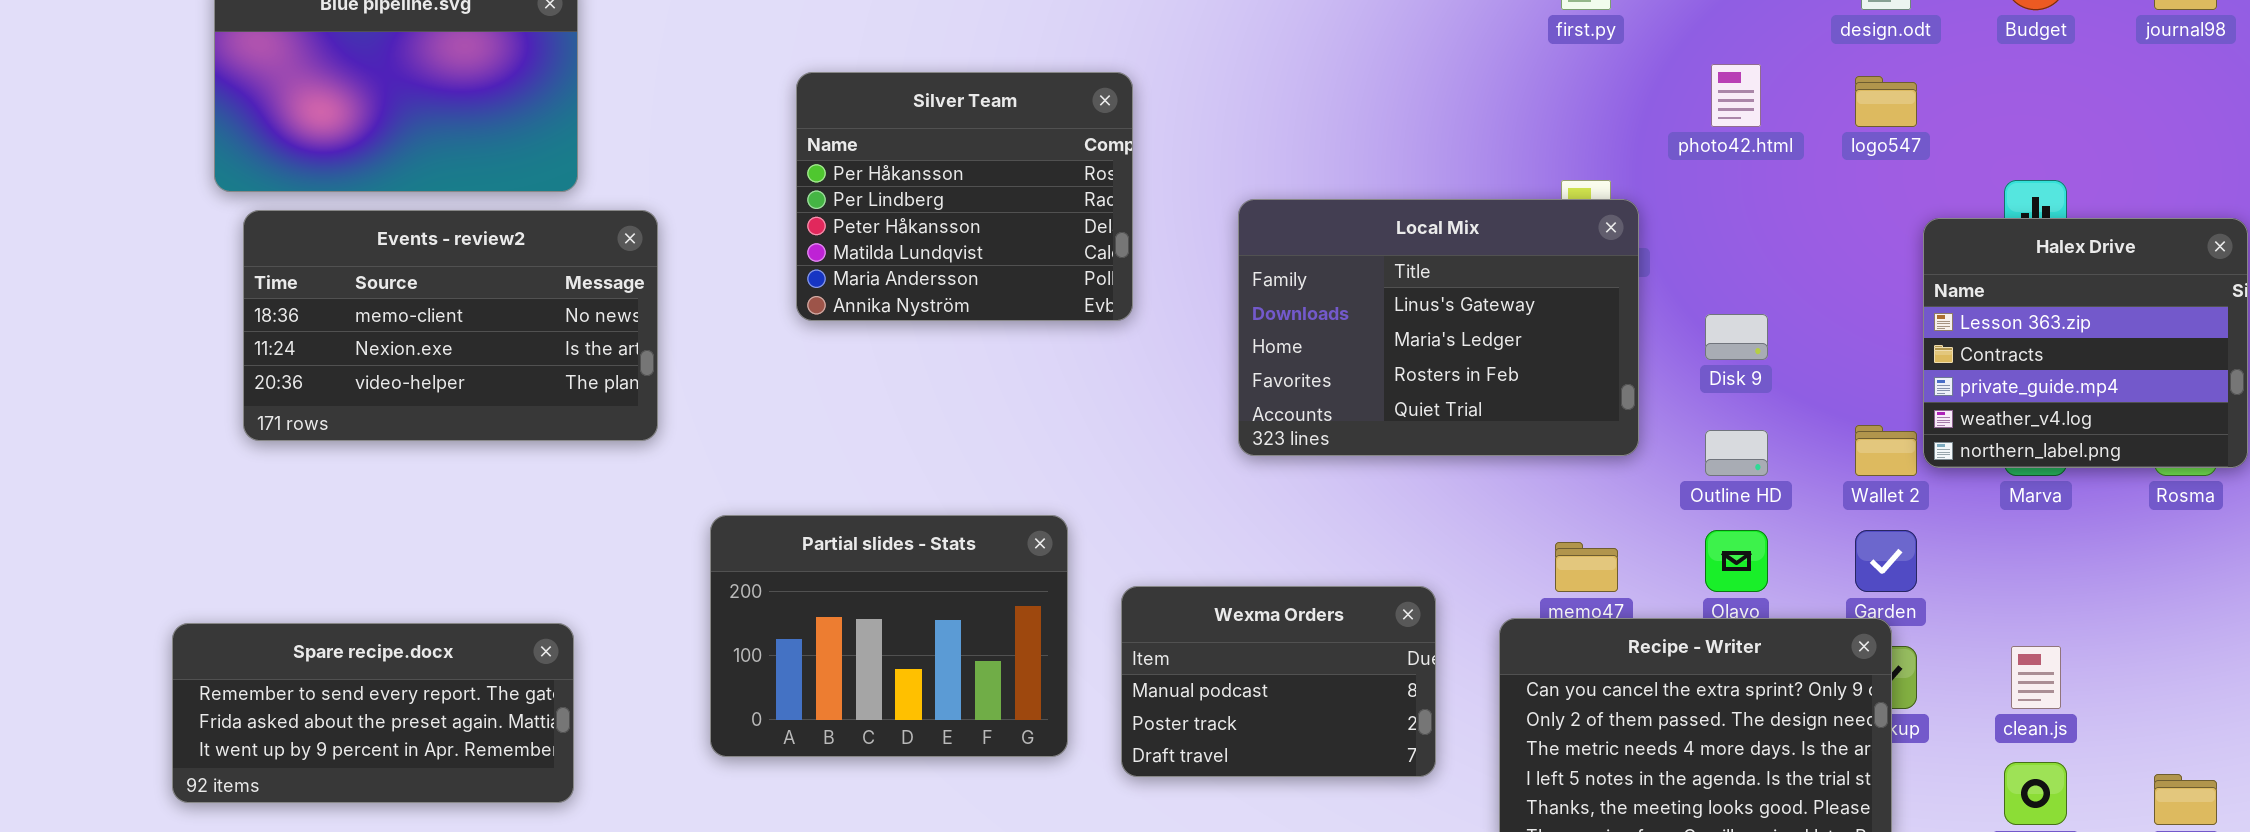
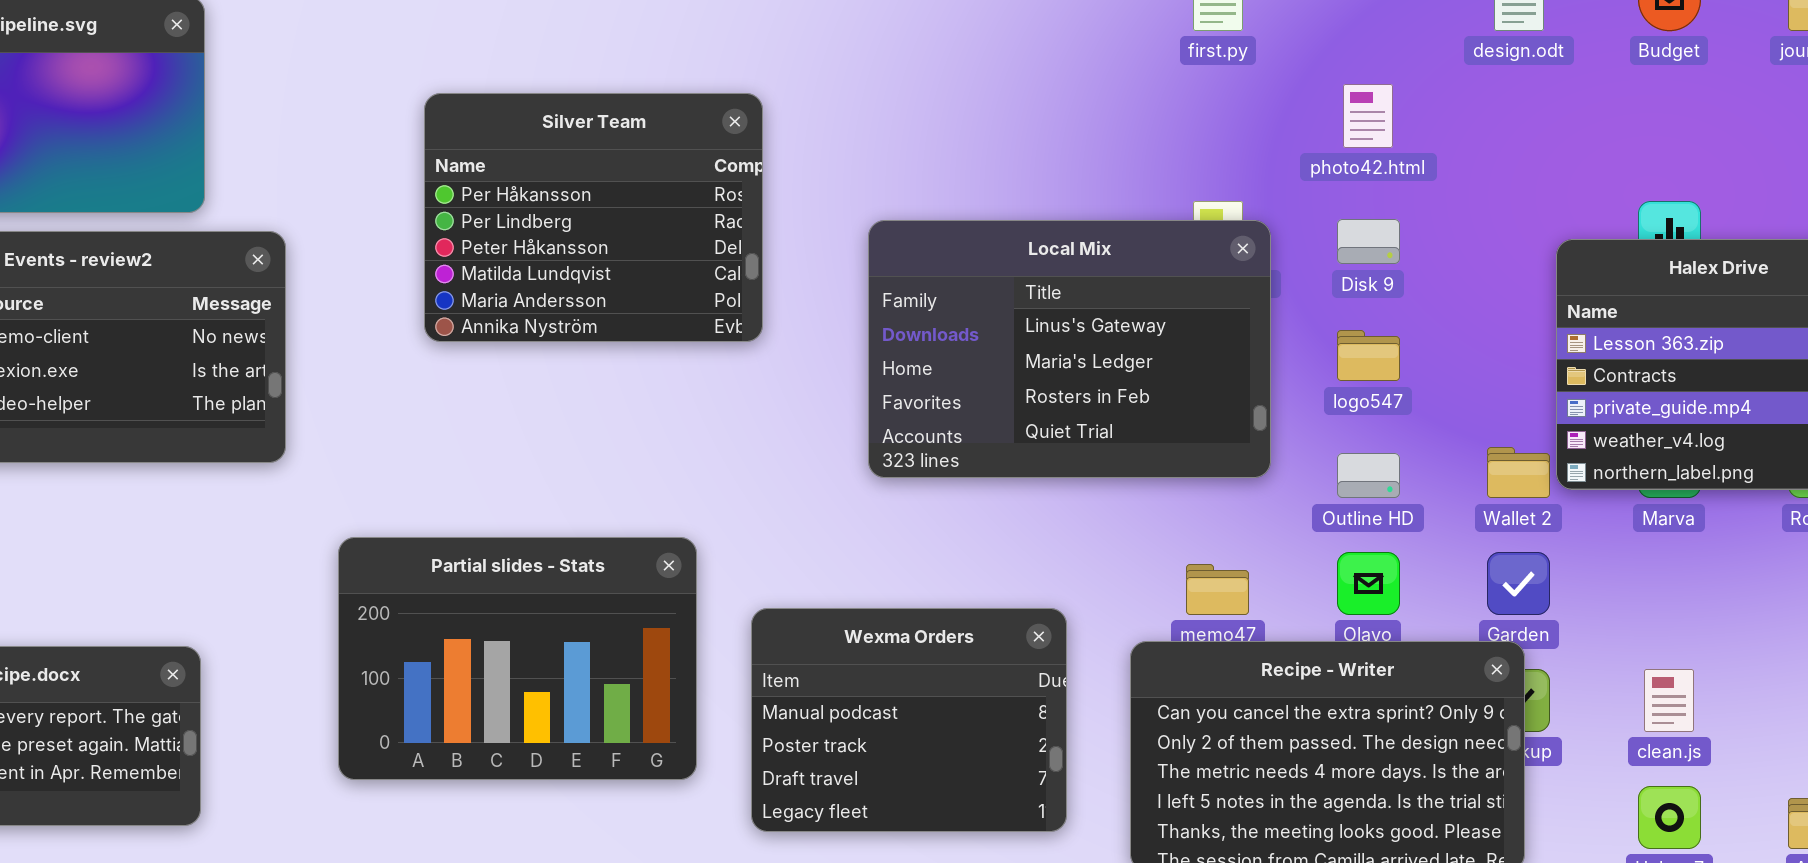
logo547: [1855,76,1917,127] -> [1337,330,1400,381], moved
Disk 9: [1705,314,1768,360] -> [1337,219,1400,264], moved
Wexma Orders: [1121,586,1436,777] -> [751,608,1067,832], resized

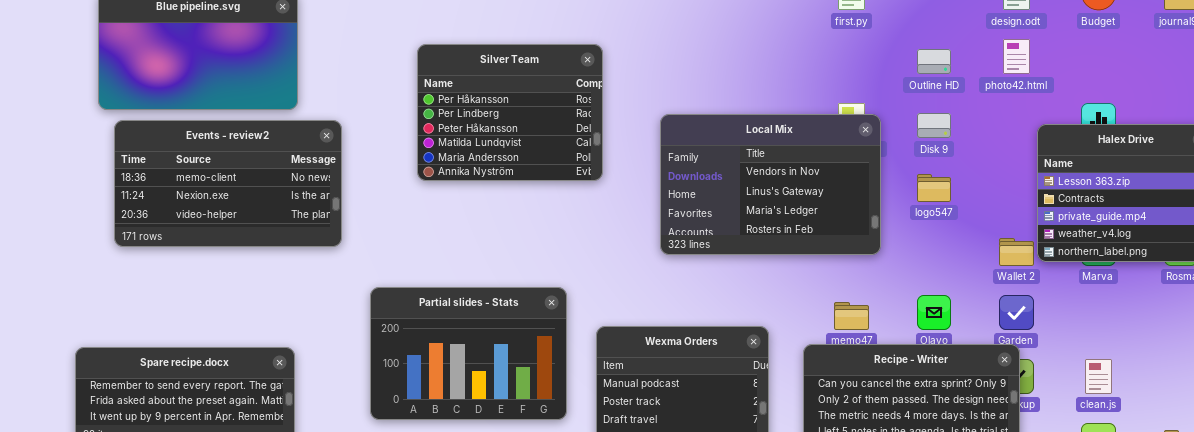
photo42.html: [1343,84,1393,148] -> [1003,39,1030,74], moved
Local Mix: [868,220,1271,478] -> [660,114,881,255], scrolled up 1 row
Outline HD: [1337,453,1400,498] -> [917,49,951,74], moved

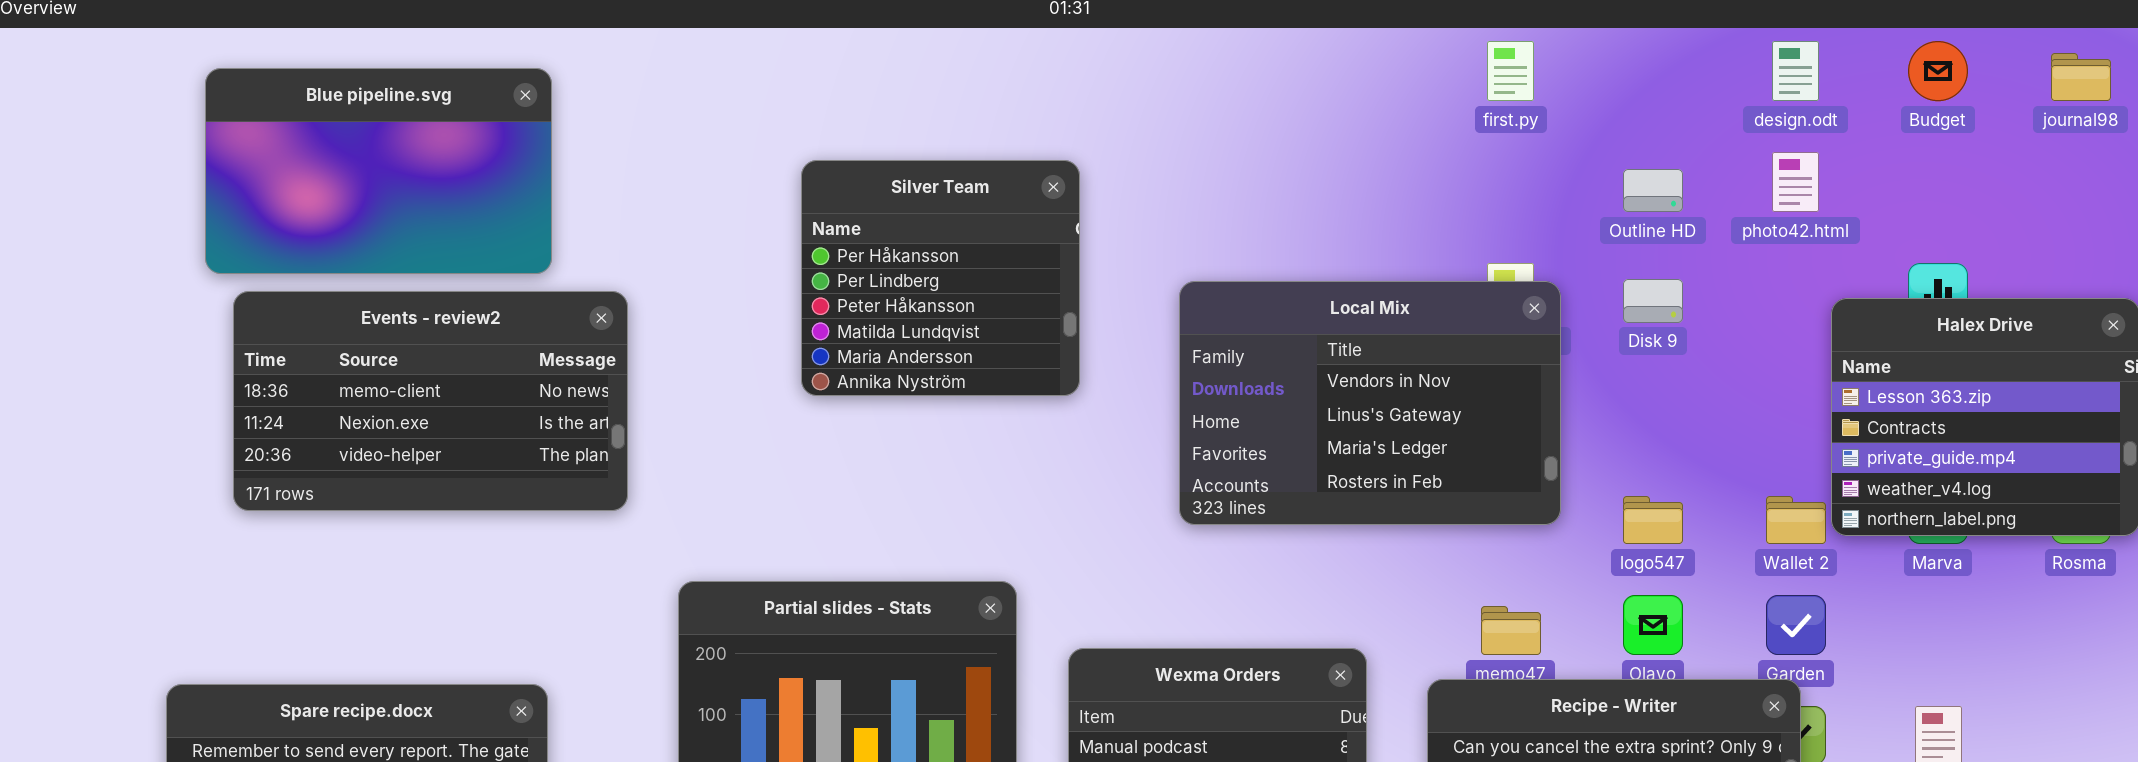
Silver Team: [417,44,603,181] -> [801,160,1080,396], resized
logo547: [917,174,951,202] -> [1623,496,1683,544], moved

